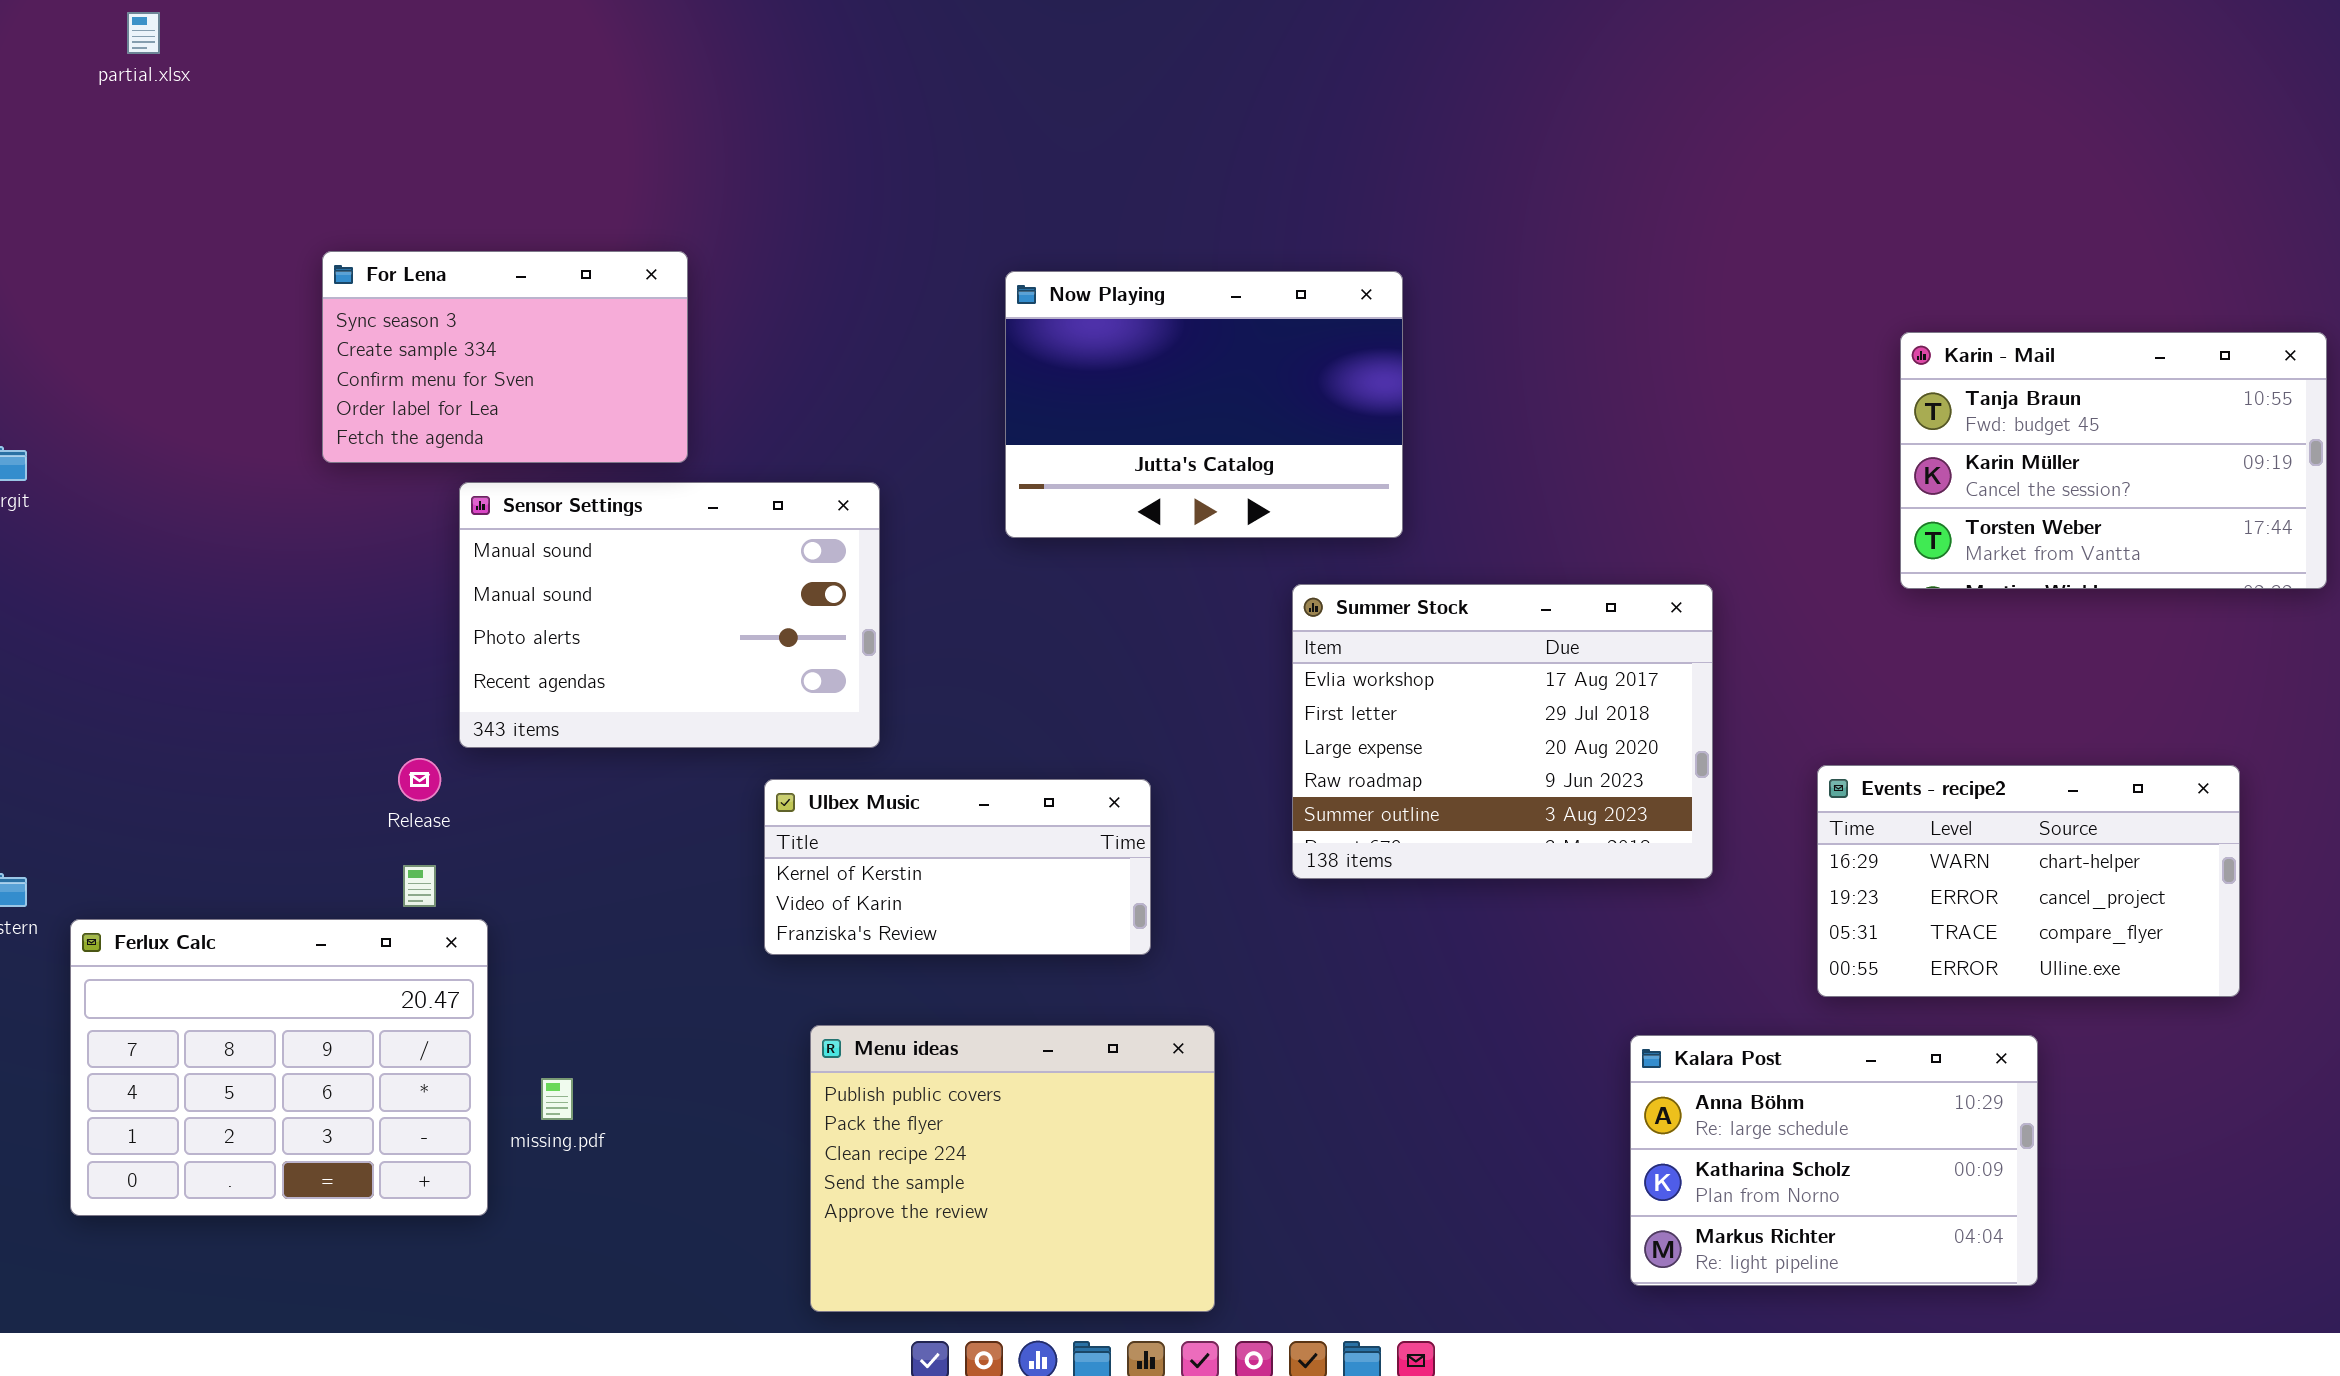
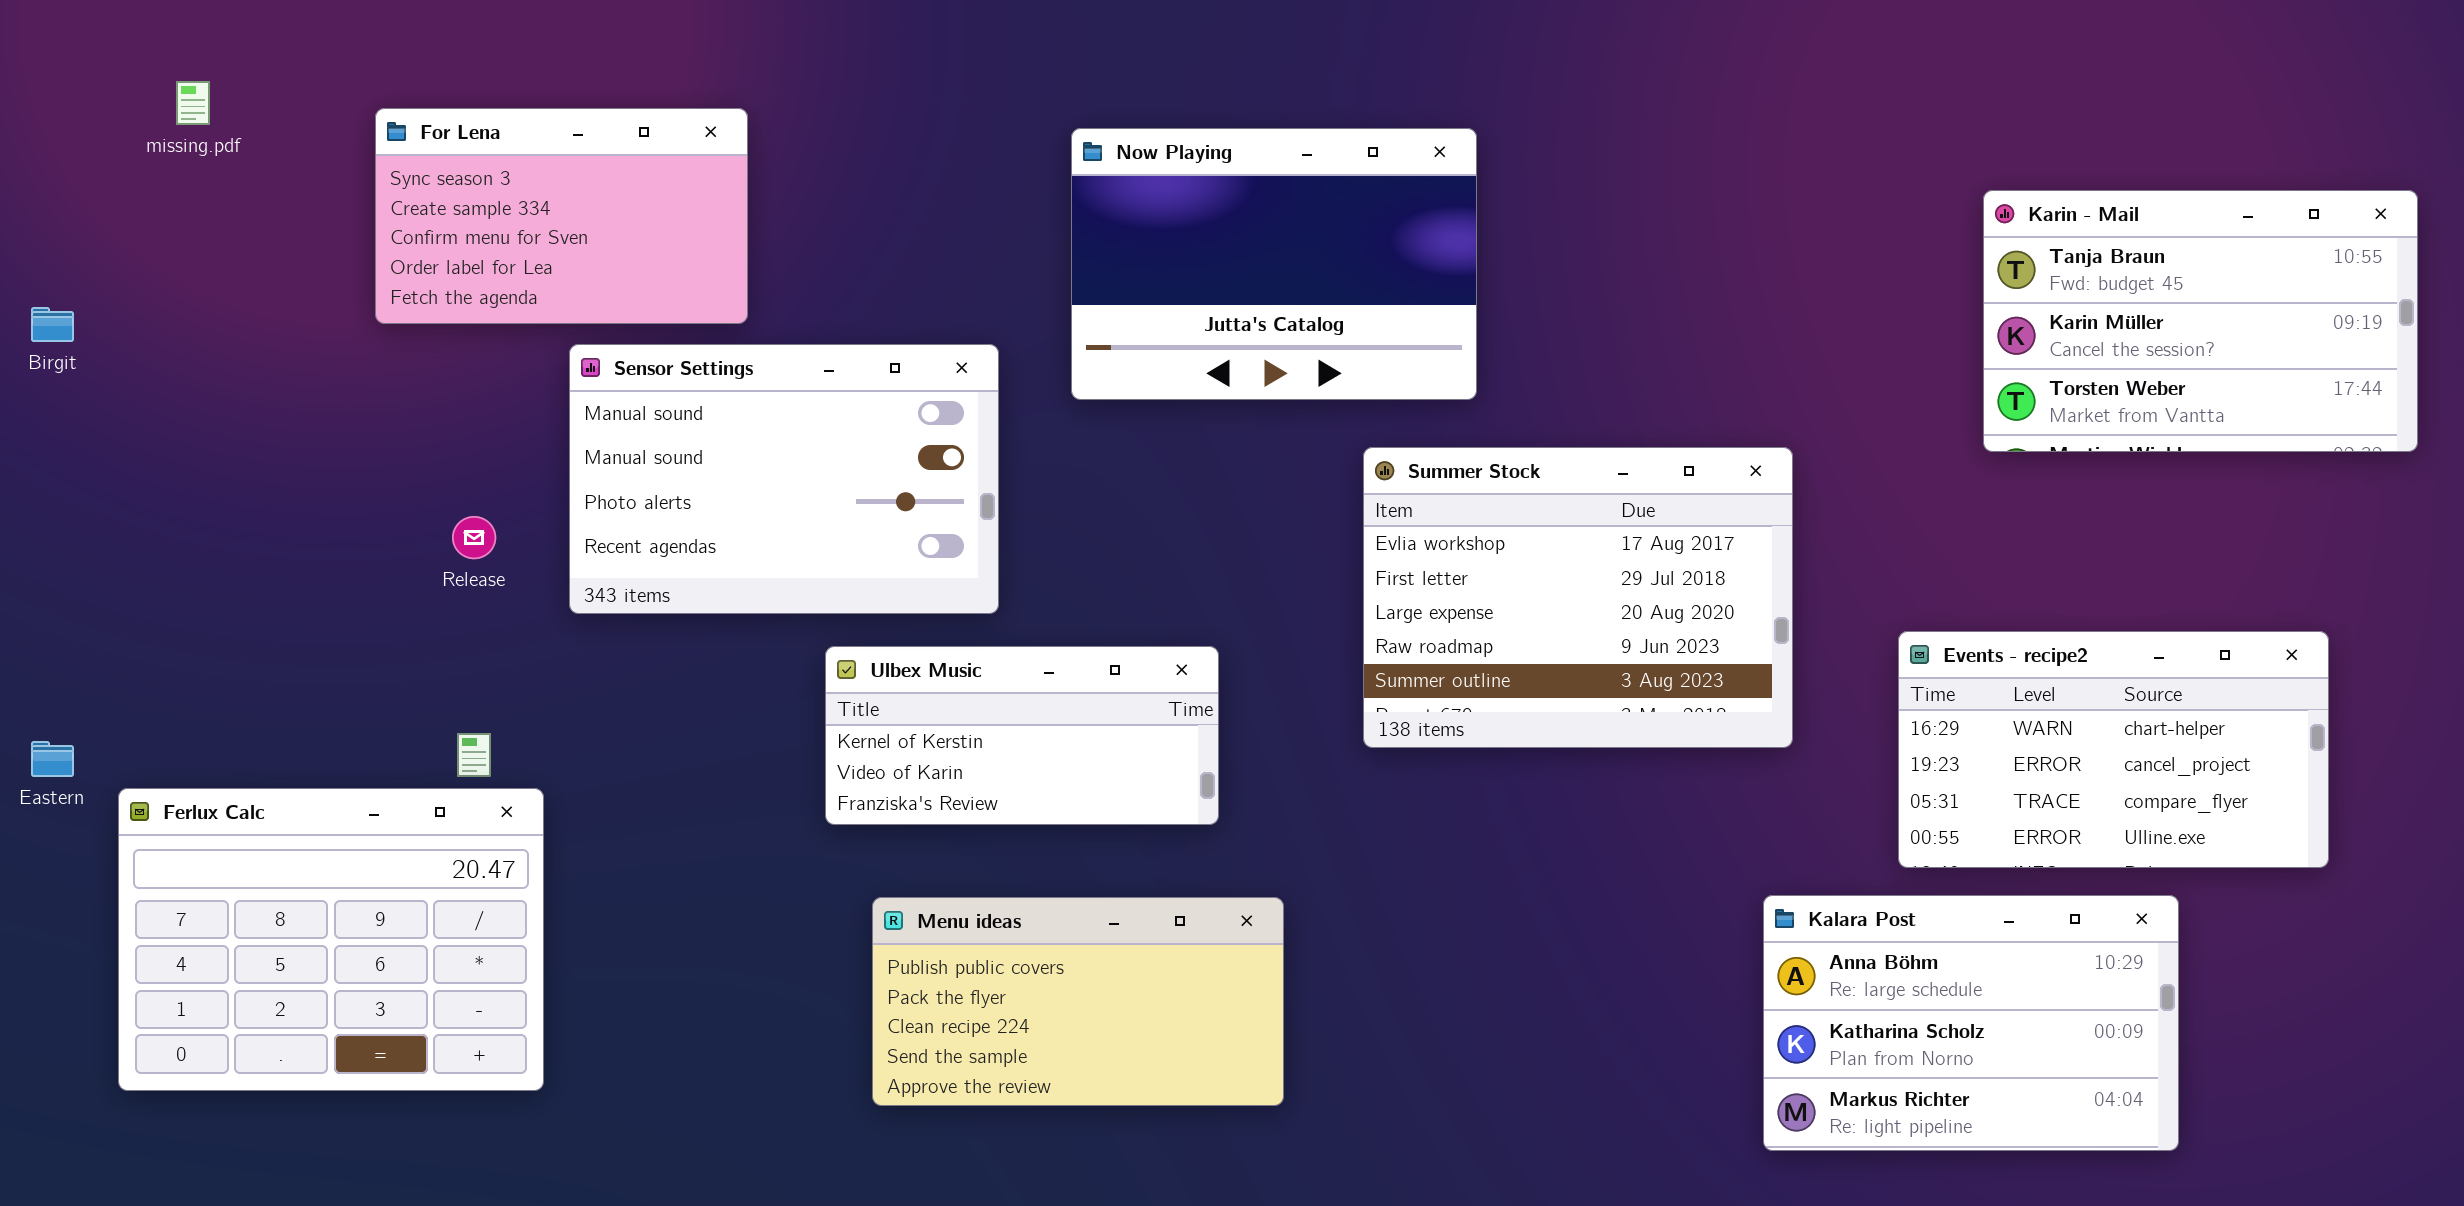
Sensor Settings: [459,482,880,748] -> [569,344,999,614], moved
Release: [398,758,441,801] -> [452,516,496,559], moved
Menu ideas: [810,1025,1215,1312] -> [872,897,1284,1106], resized
Kalara Post: [1630,1035,2038,1286] -> [1763,895,2179,1151], moved
missing.pdf: [541,1078,573,1120] -> [176,81,210,125], moved

